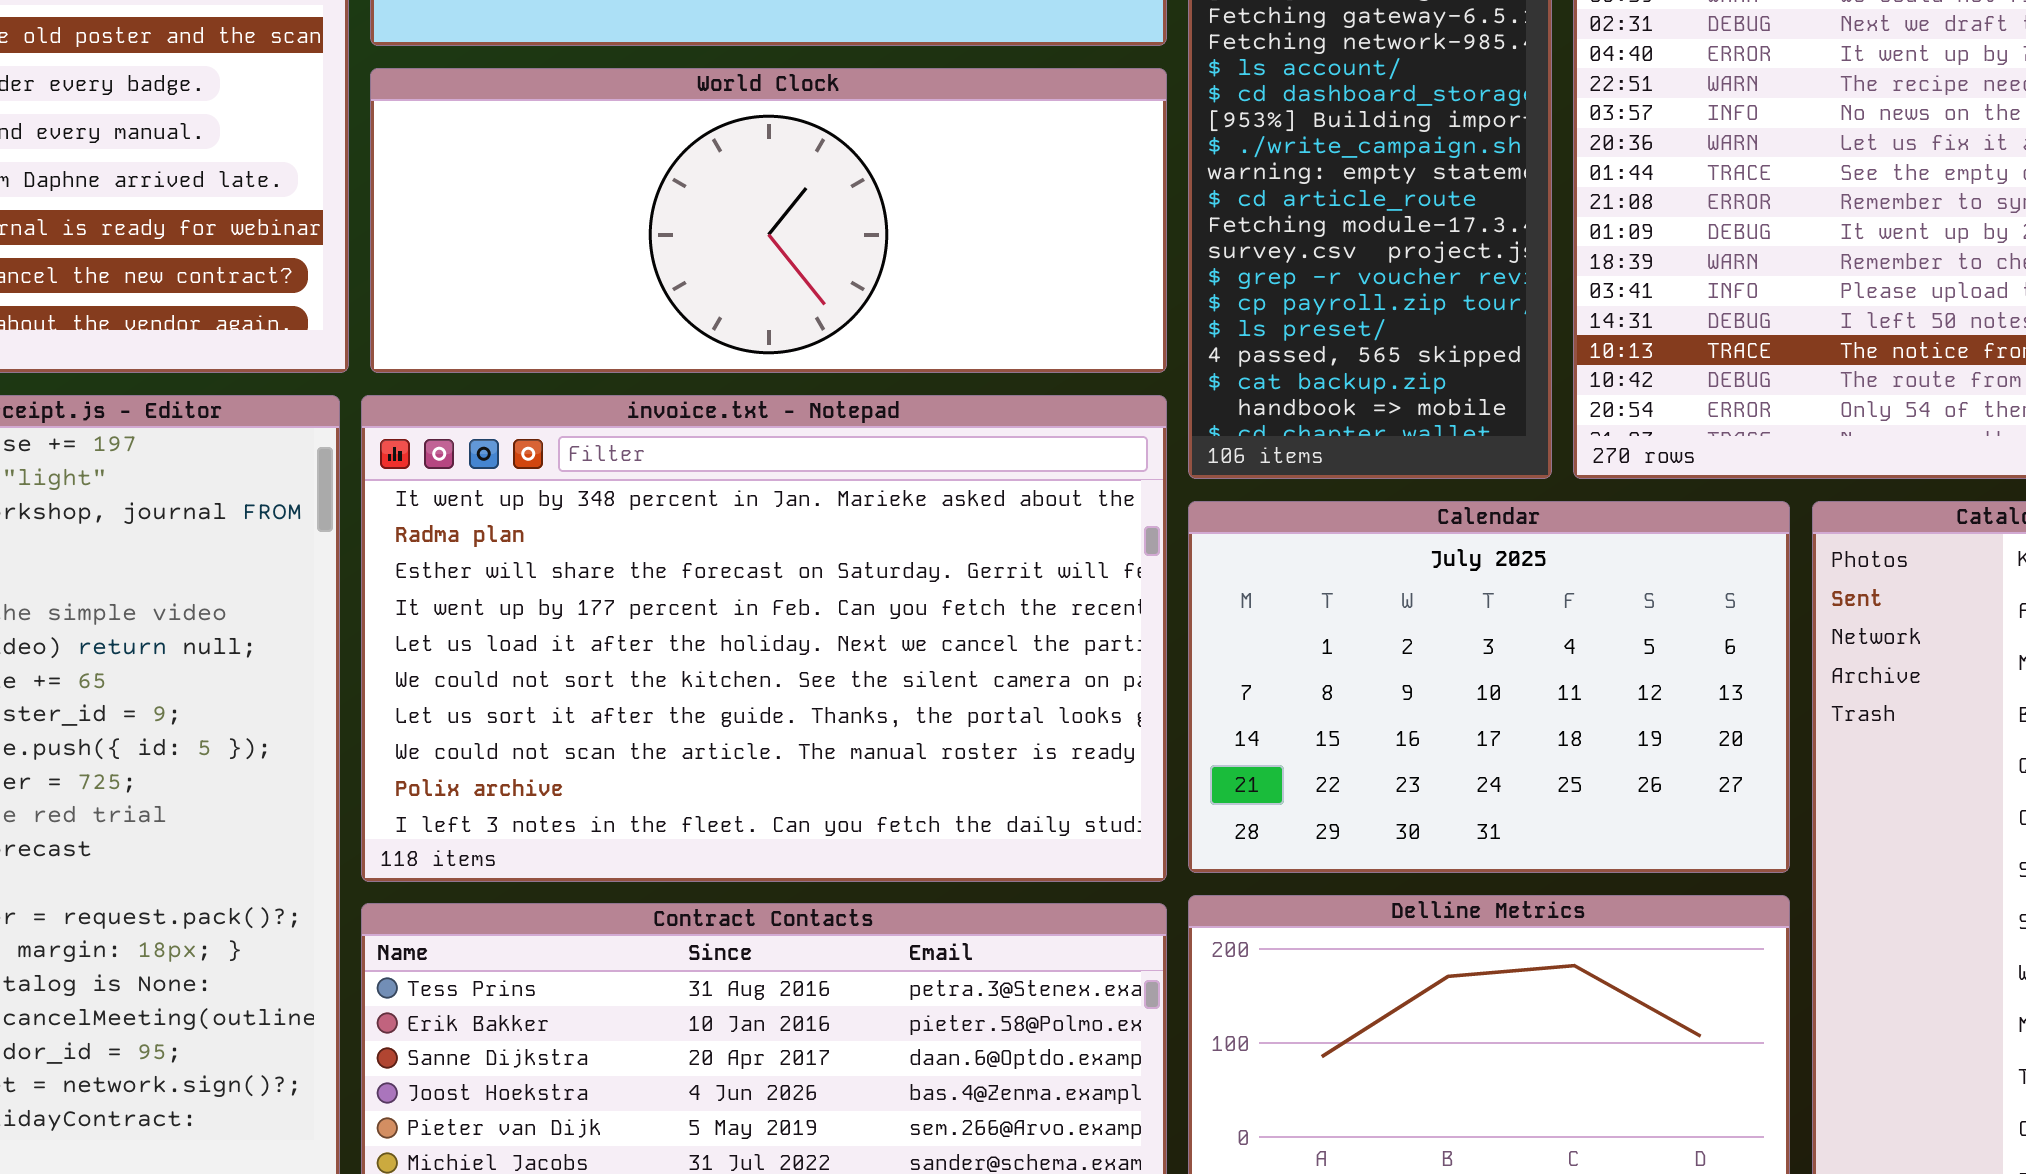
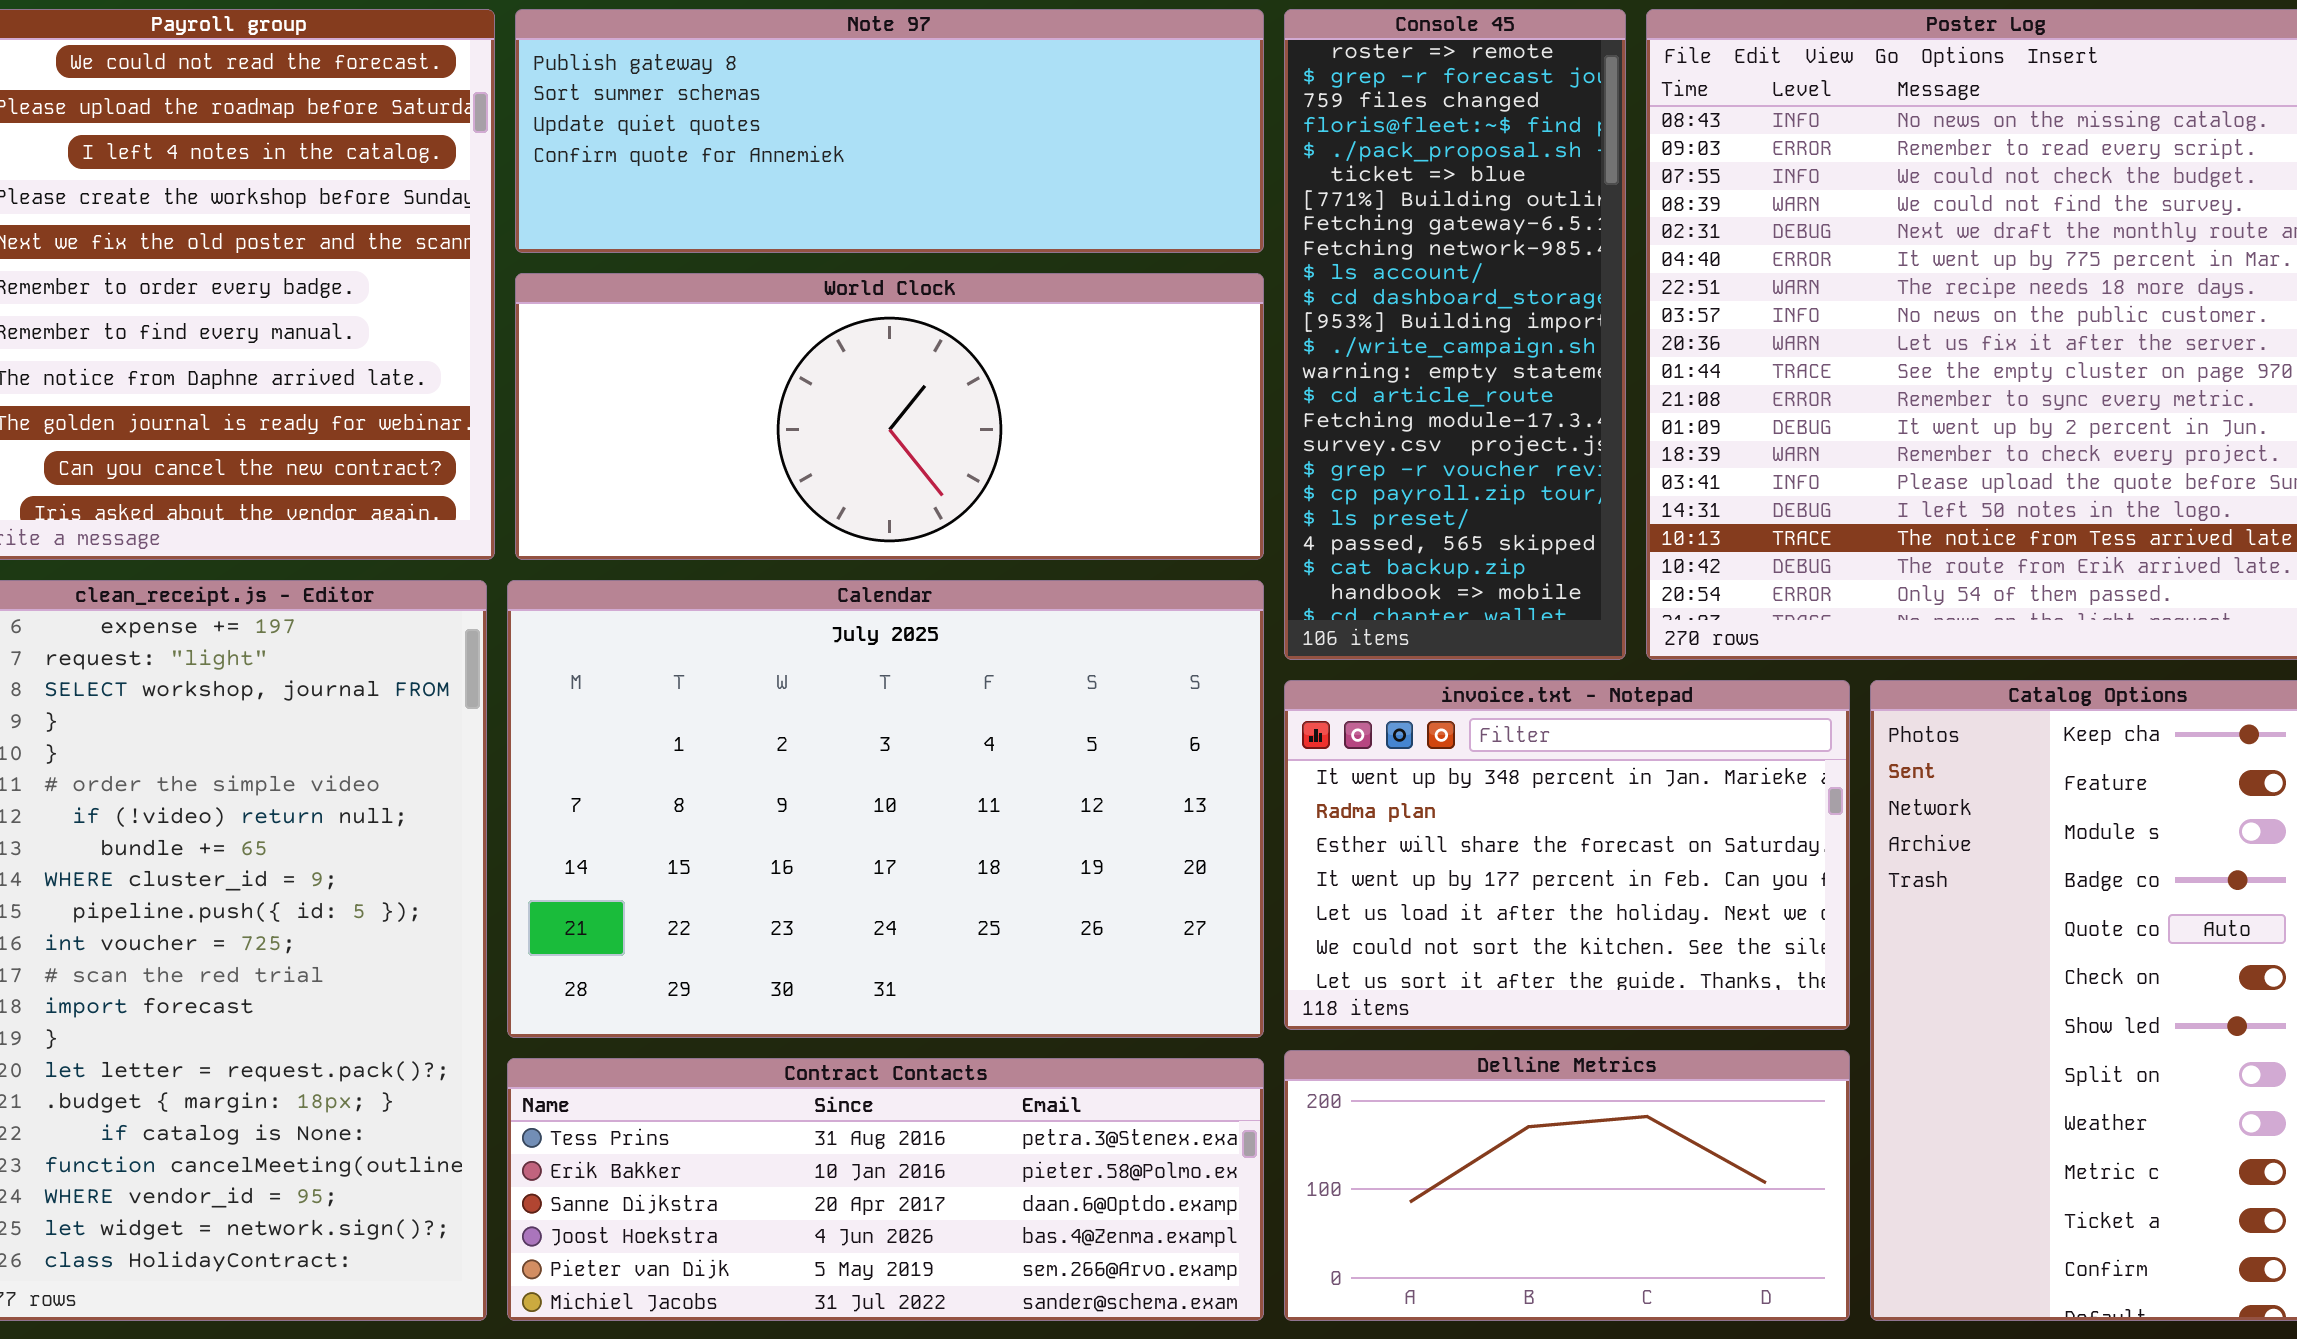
invoice.txt - Notepad: [361,395,1167,882] -> [1284,680,1850,1030], moved, resized
Calendar: [1188,501,1790,873] -> [507,580,1264,1038], moved, resized

